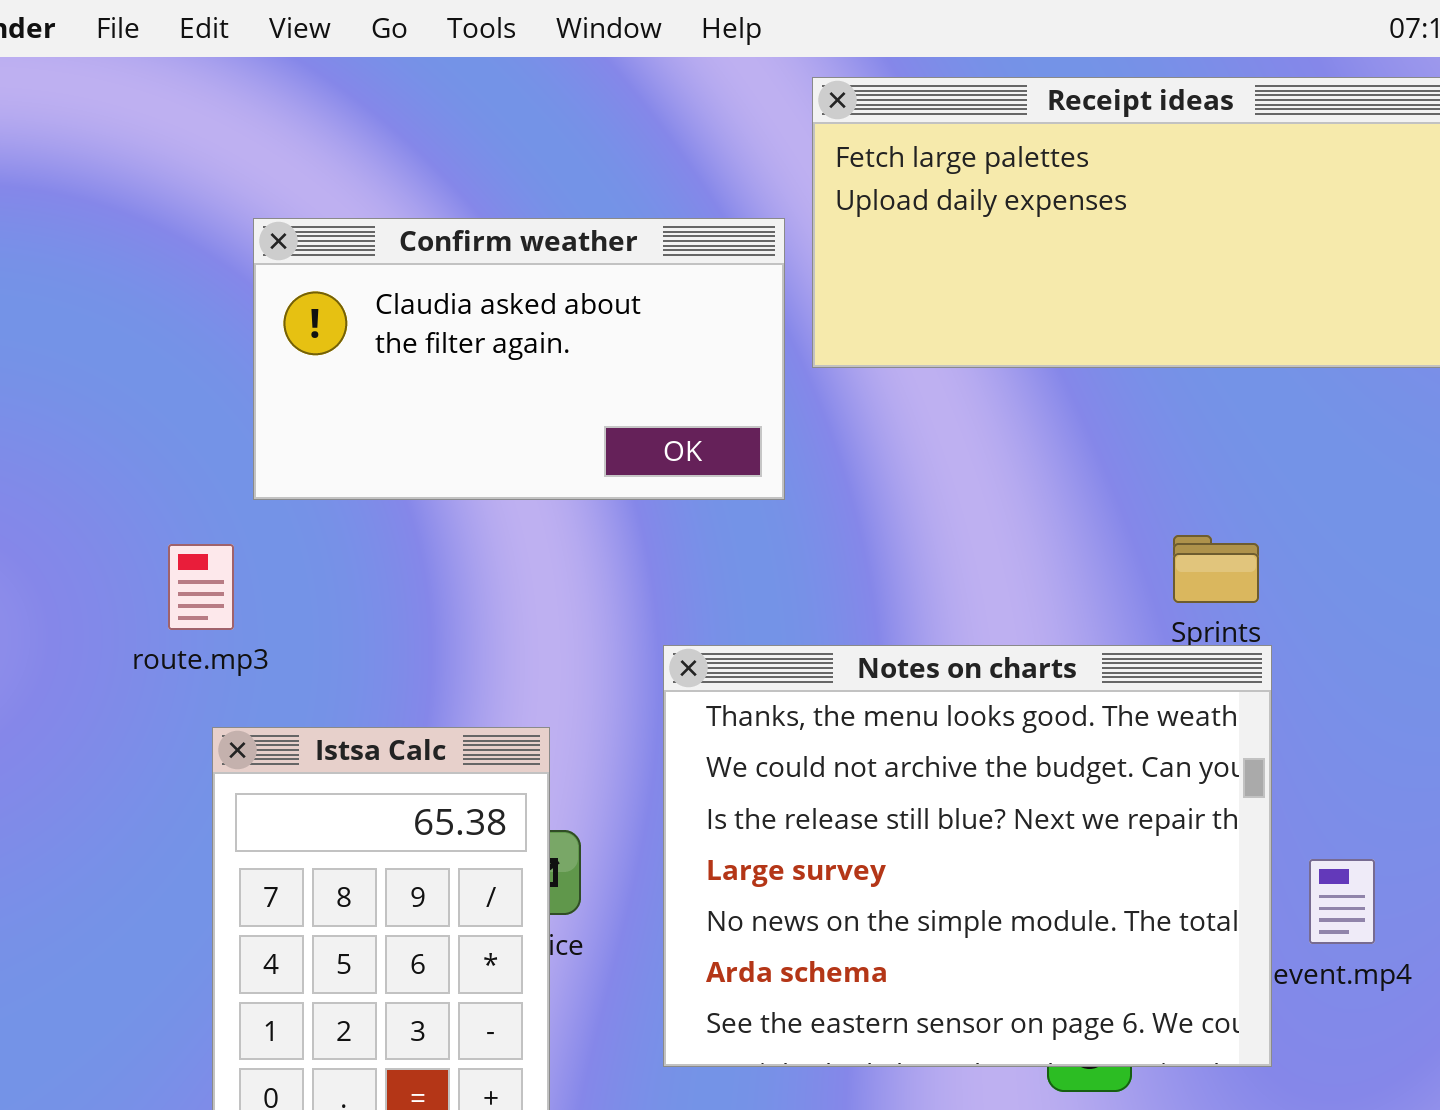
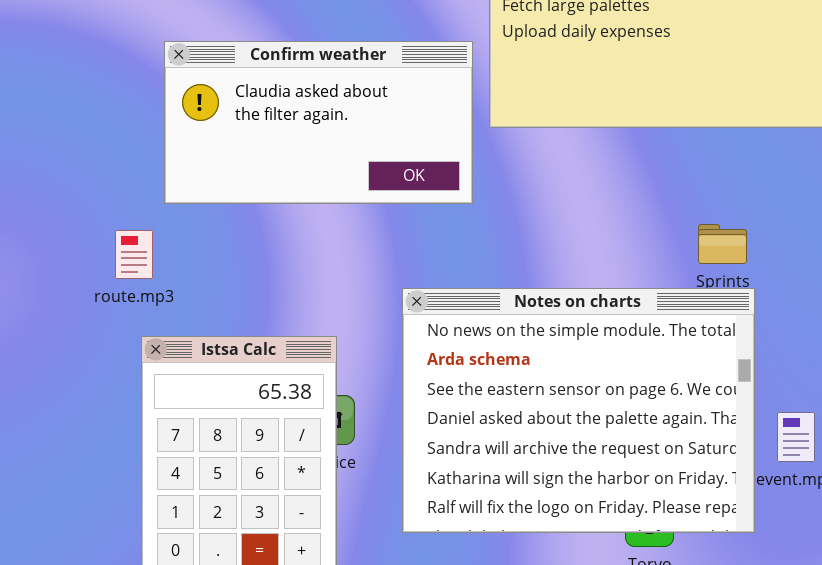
Notes on charts: [663,645,1272,1067] -> [402,288,755,533], scrolled down 4 rows

